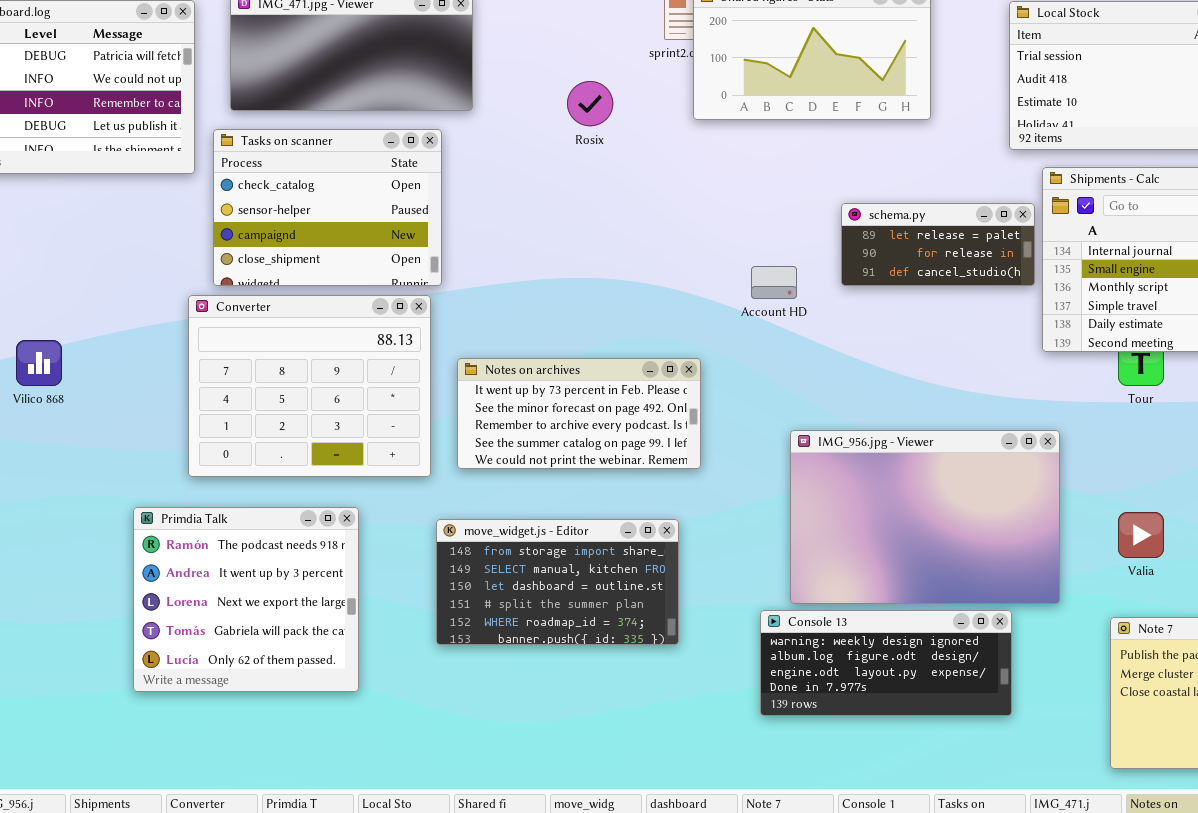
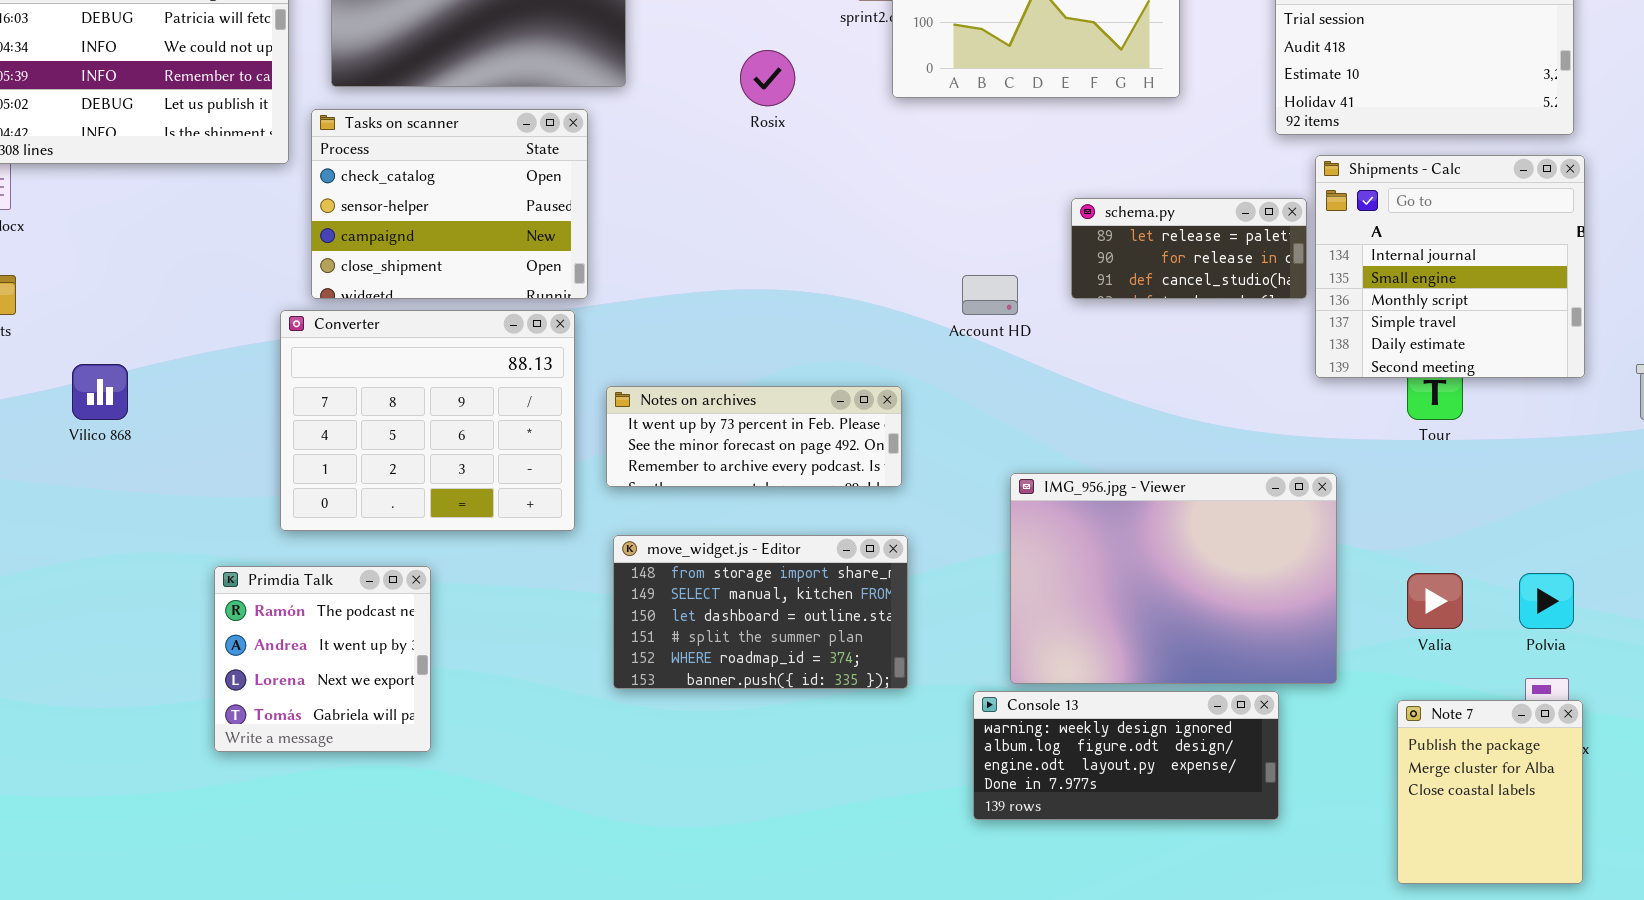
Notes on archives: [457,358,701,469] -> [606,386,902,487], resized
Primdia Talk: [133,507,359,692] -> [214,566,431,752], resized
move_widget.js - Editor: [436,519,679,645] -> [613,535,908,689], moved

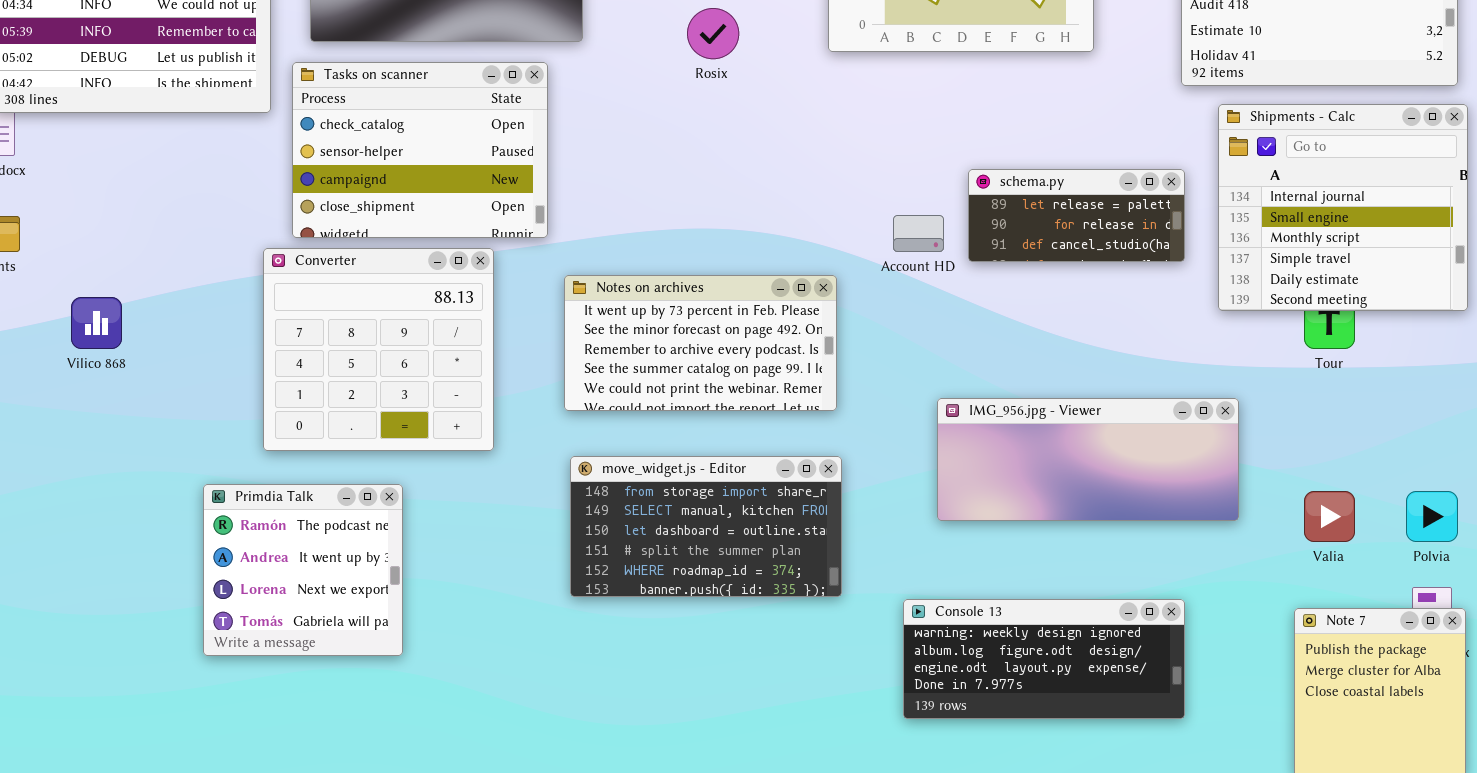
schema.py: [1071,198,1307,299] -> [968,169,1185,262], moved
Converter: [280,310,575,531] -> [263,248,494,451], resized
Notes on archives: [606,386,902,487] -> [564,275,837,411], resized
IMG_956.jpg - Viewer: [1010,473,1337,684] -> [937,398,1239,521], resized

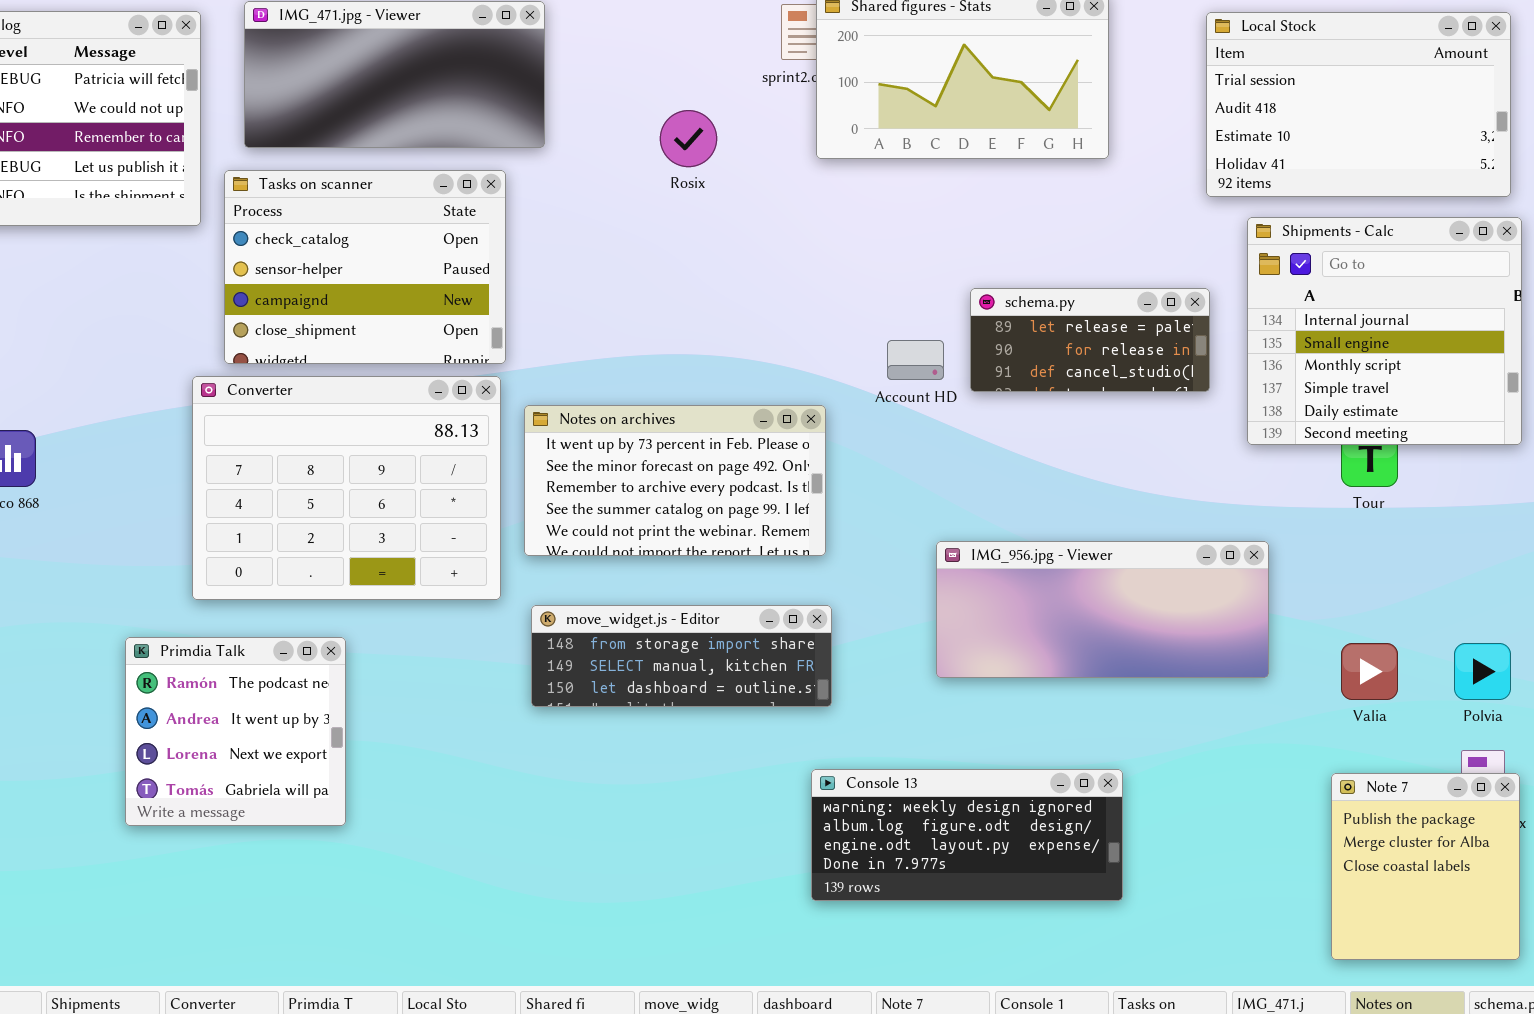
Converter: [263,248,494,451] -> [192,376,501,600], resized
move_widget.js - Editor: [570,456,842,597] -> [531,605,832,707], resized
Console 13: [903,599,1185,719] -> [811,769,1123,901], moved

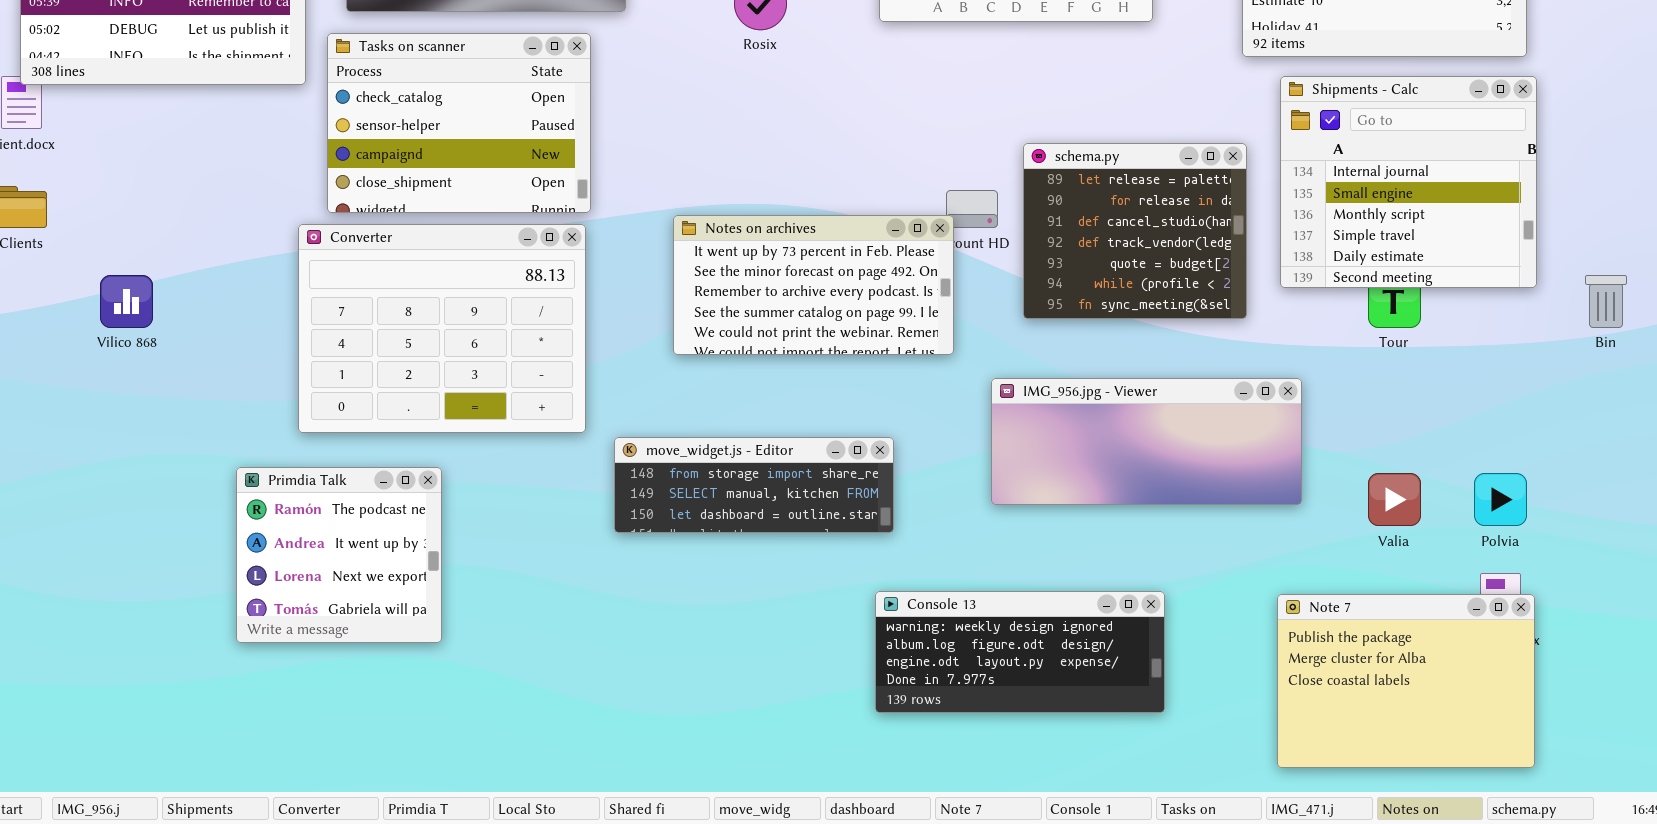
schema.py: [970,288,1210,392] -> [1023,143,1247,319], resized
Notes on archives: [524,405,826,556] -> [673,215,954,355], moved
Note 7: [1331,773,1520,960] -> [1277,594,1535,768], resized

